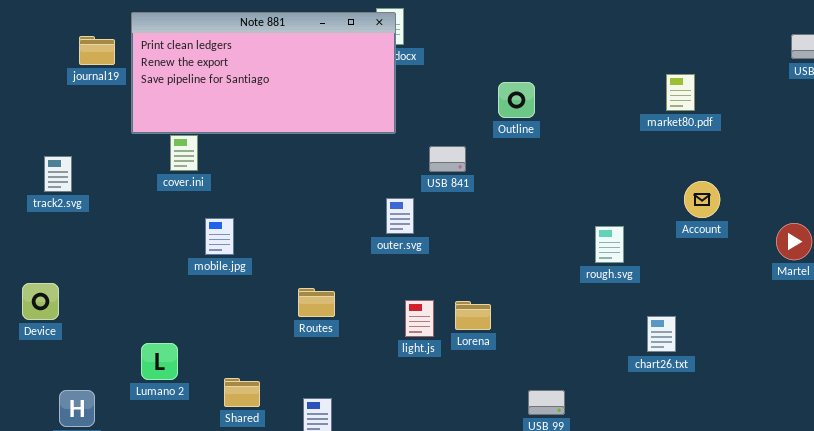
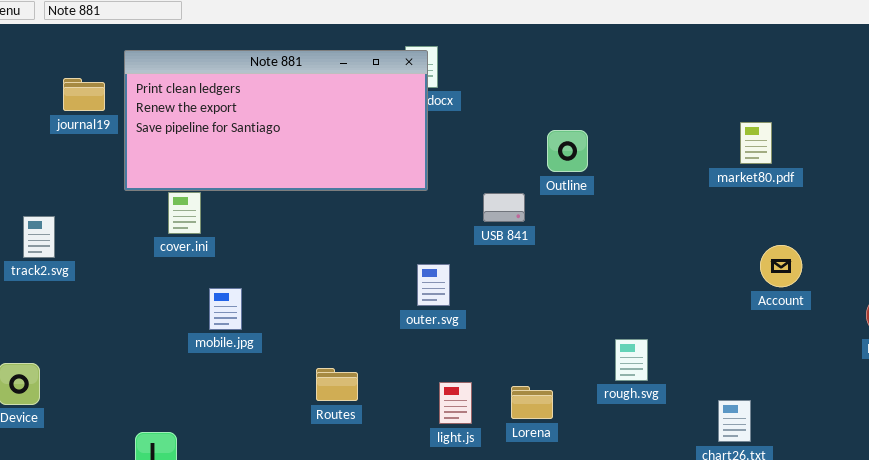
USB 841: [429,146,466,172] -> [483,193,525,222], moved
rough.svg: [595,226,624,263] -> [615,339,648,381], moved
Lorena: [455,301,491,330] -> [511,386,553,419], moved

